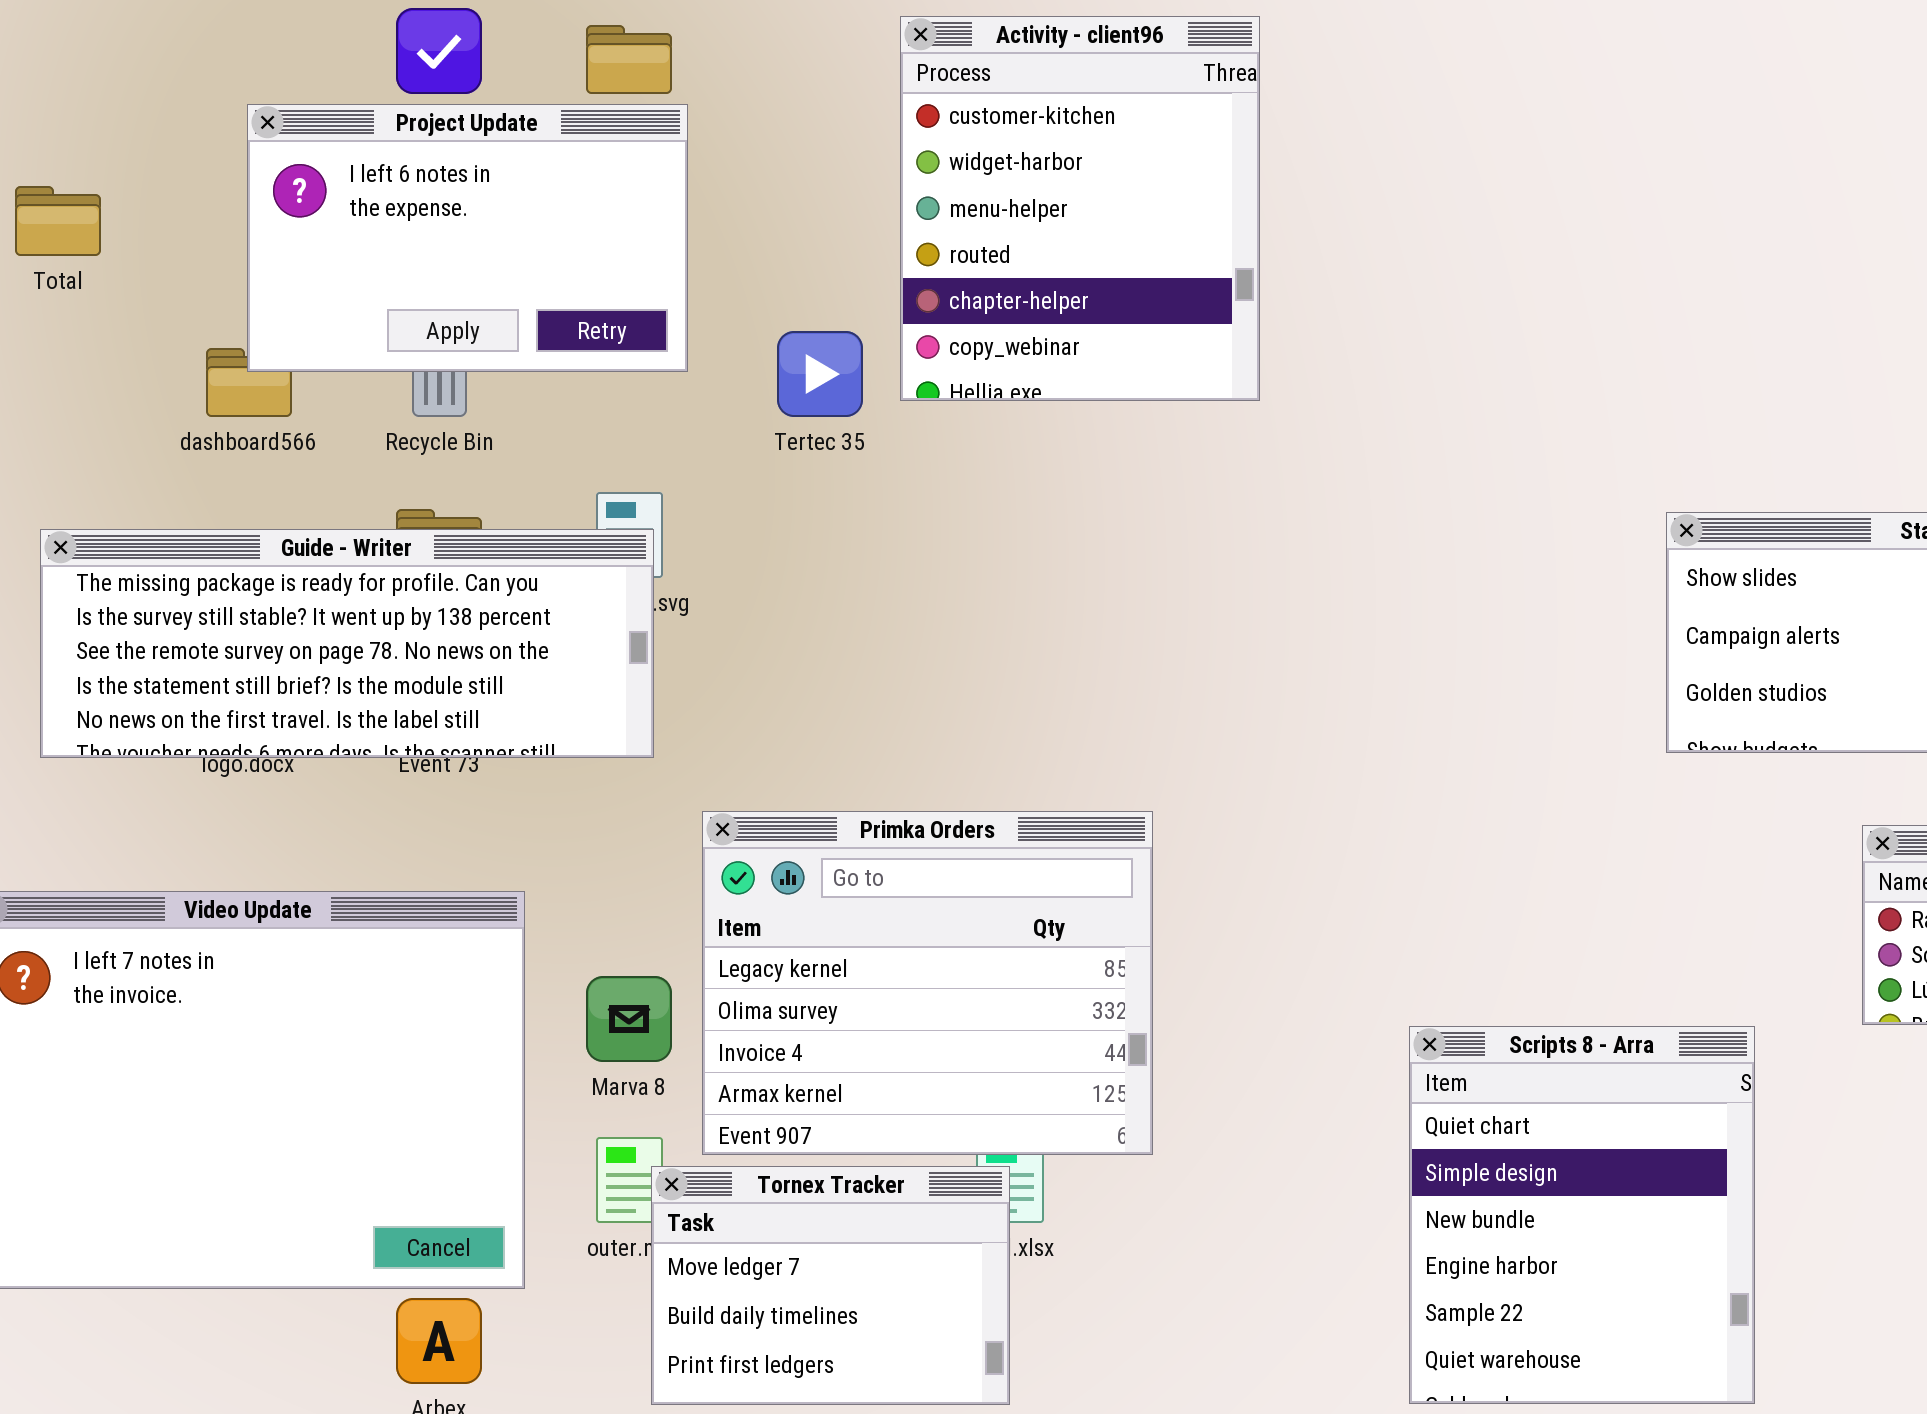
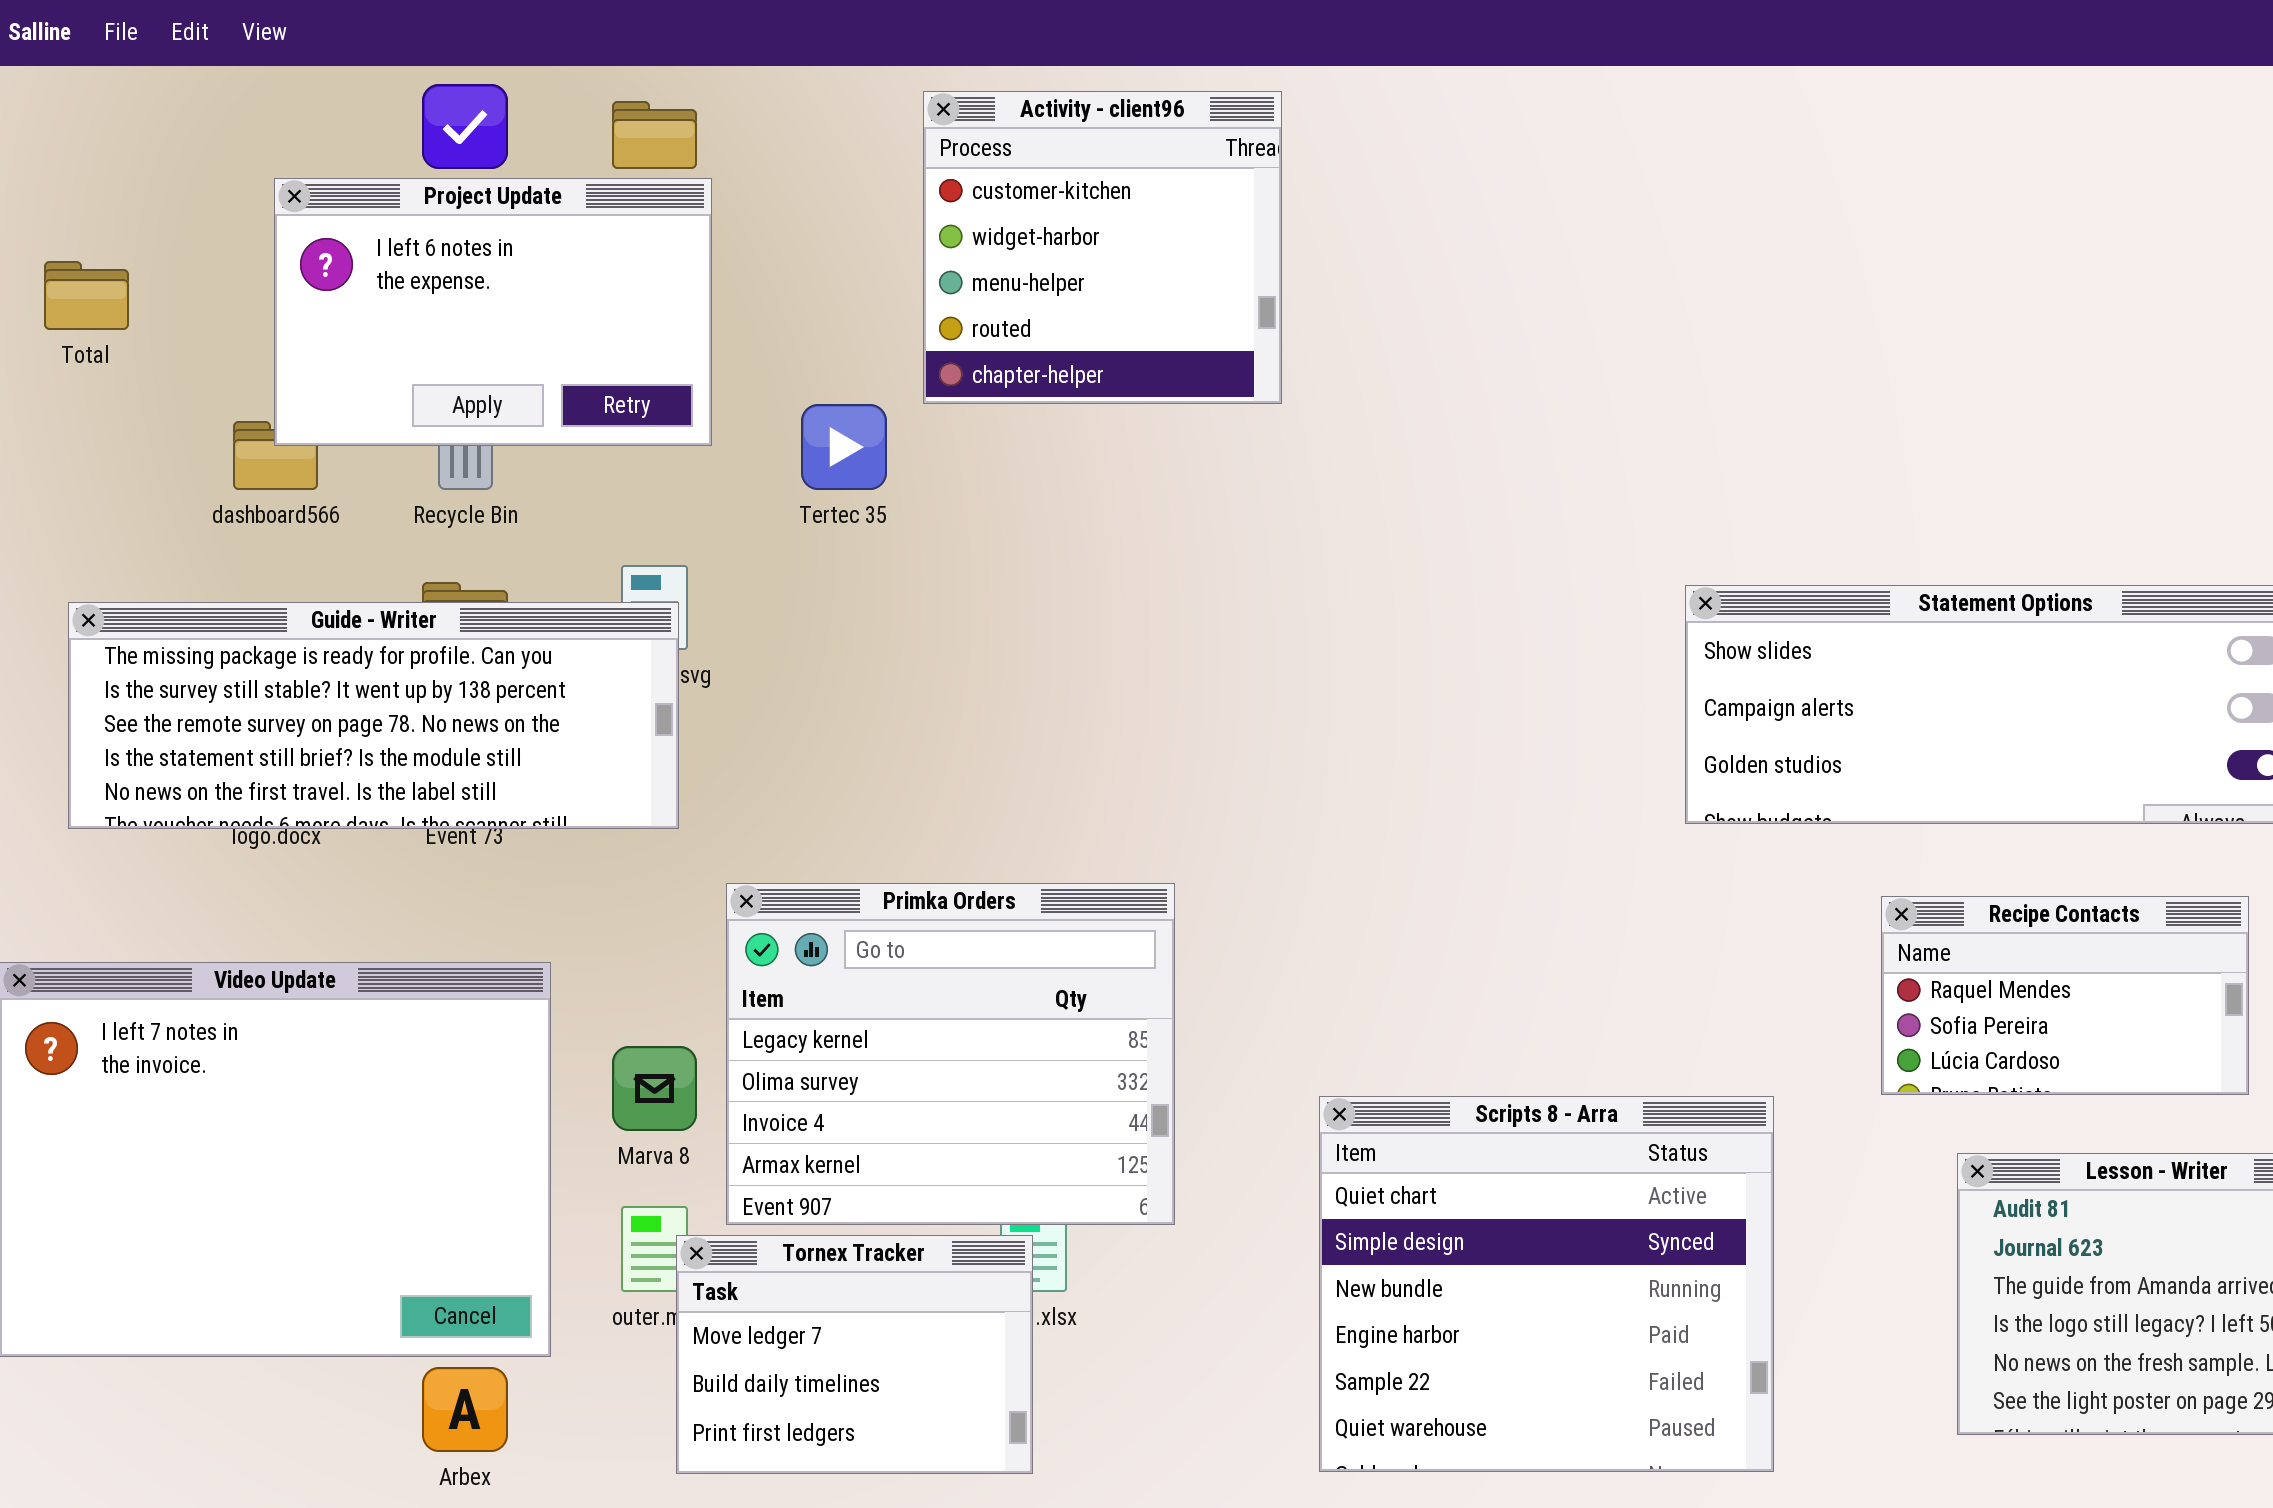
Activity - client96: [900,16,1260,401] -> [923,91,1282,404], resized
Scripts 8 - Arra: [1409,1026,1755,1404] -> [1319,1096,1774,1472], resized

